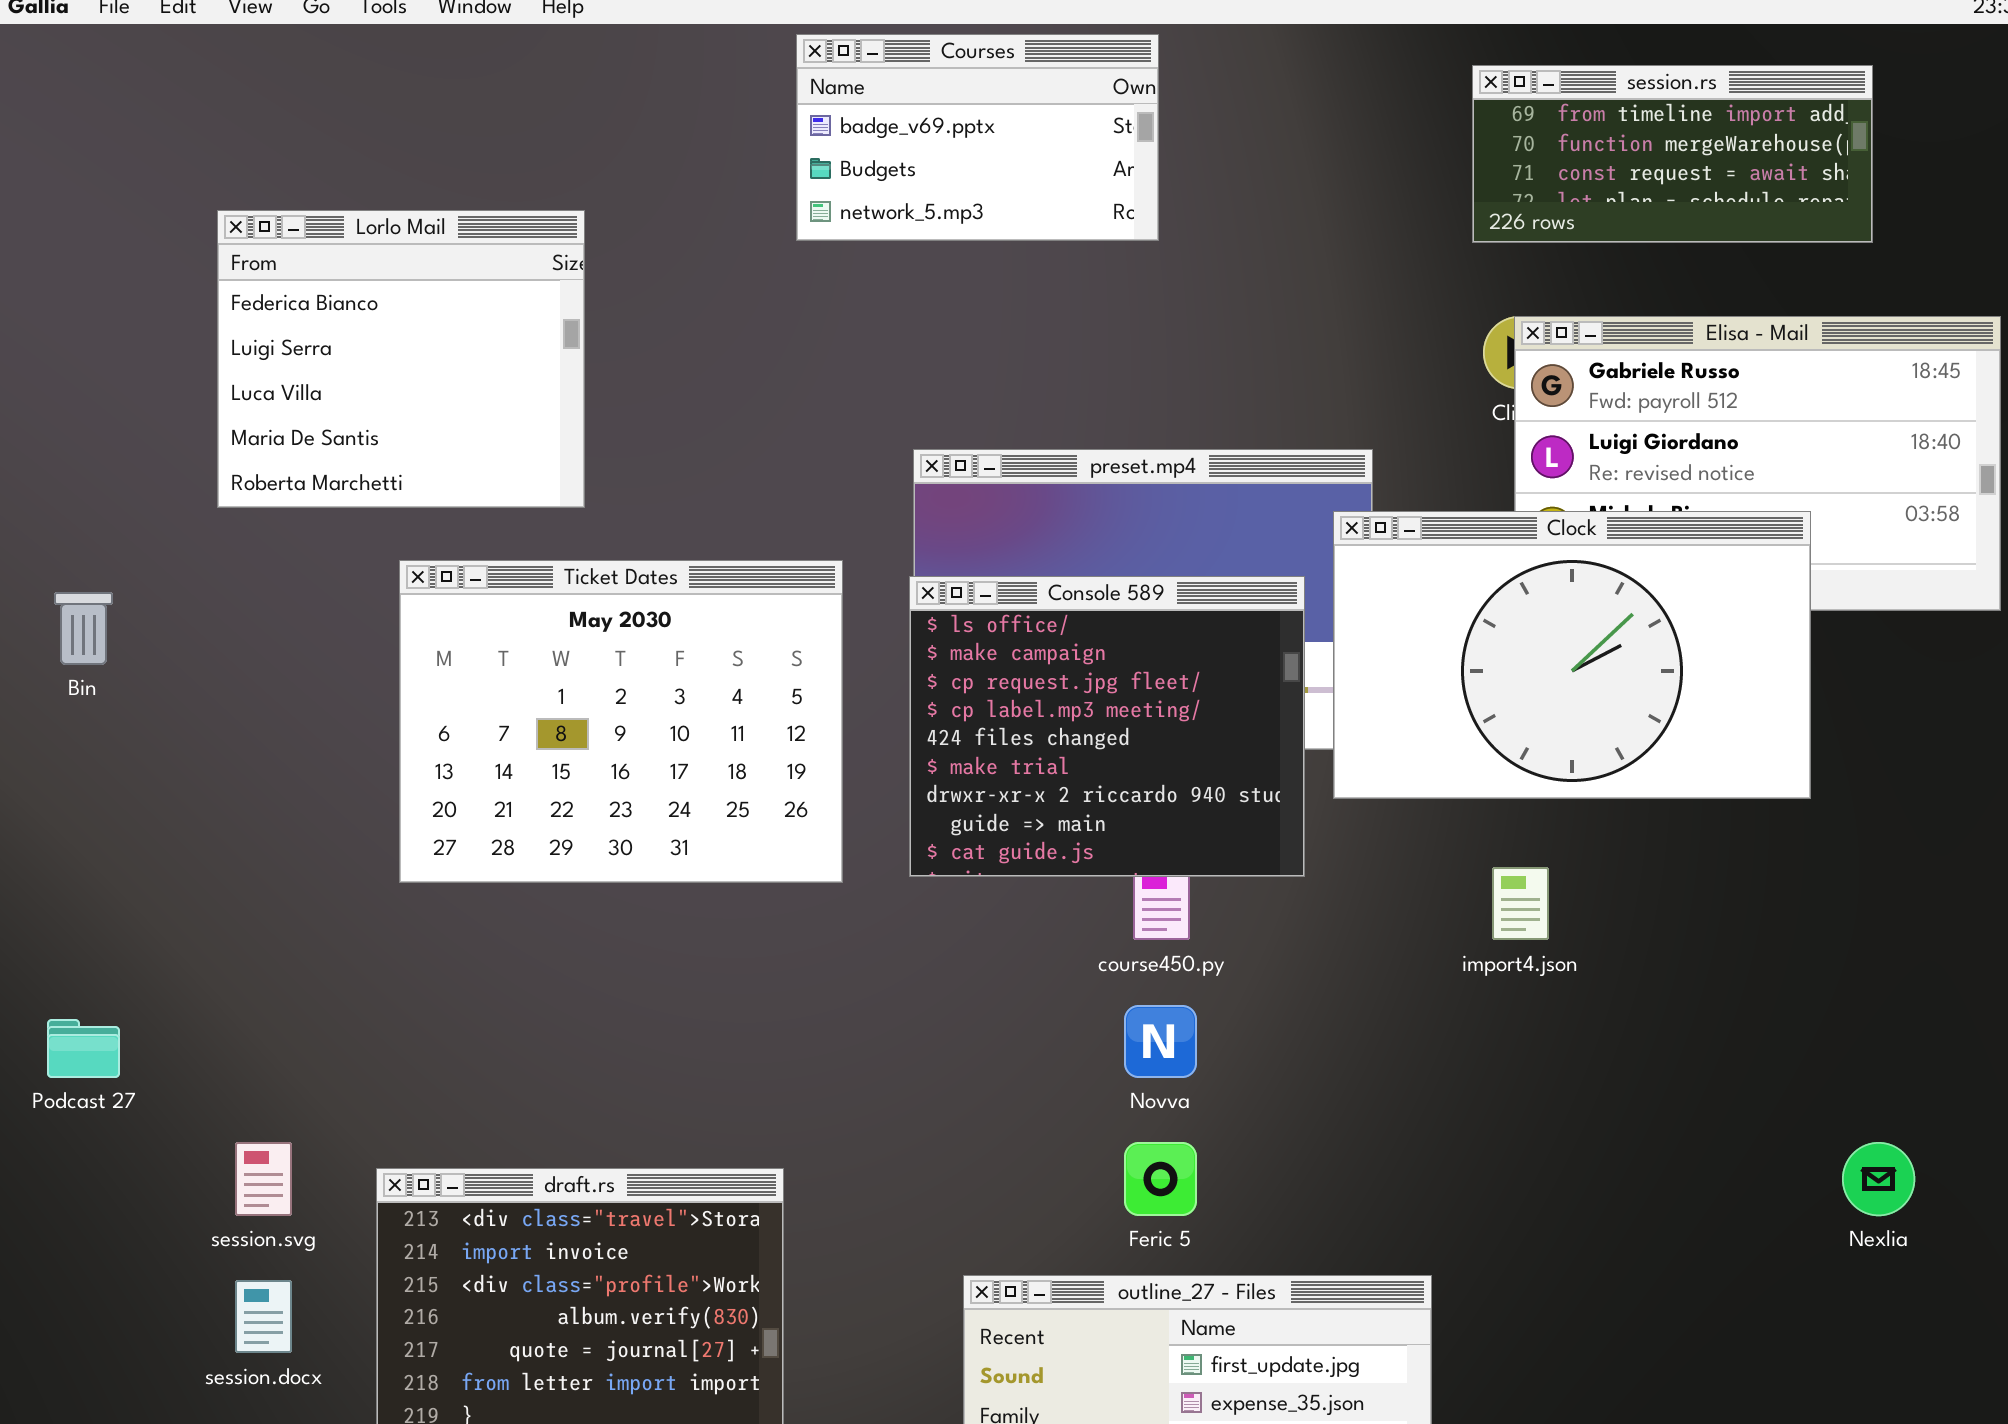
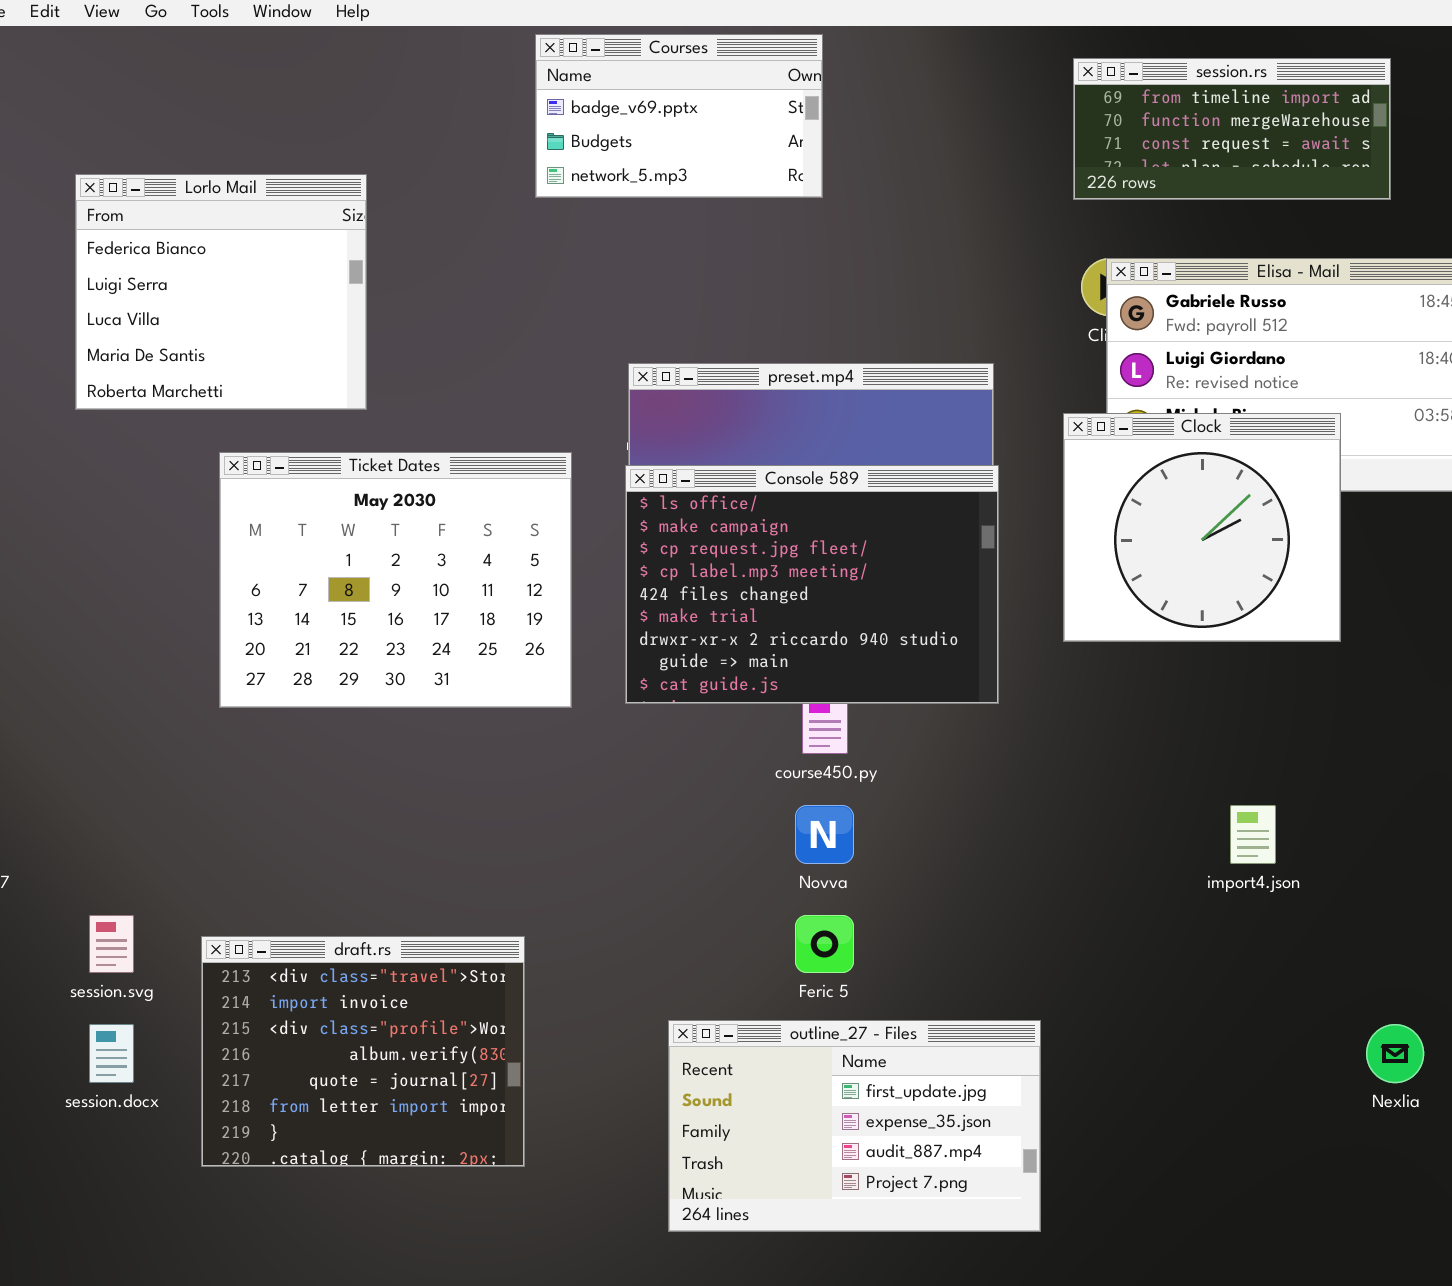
Clock: [1333,511,1811,799] -> [1063,413,1341,642], resized
Console 589: [909,576,1305,877] -> [625,465,999,704], resized
import4.json: [1492,867,1549,940] -> [1230,805,1276,864], moved
Nexlia: [1842,1142,1915,1216] -> [1366,1024,1424,1083], moved

